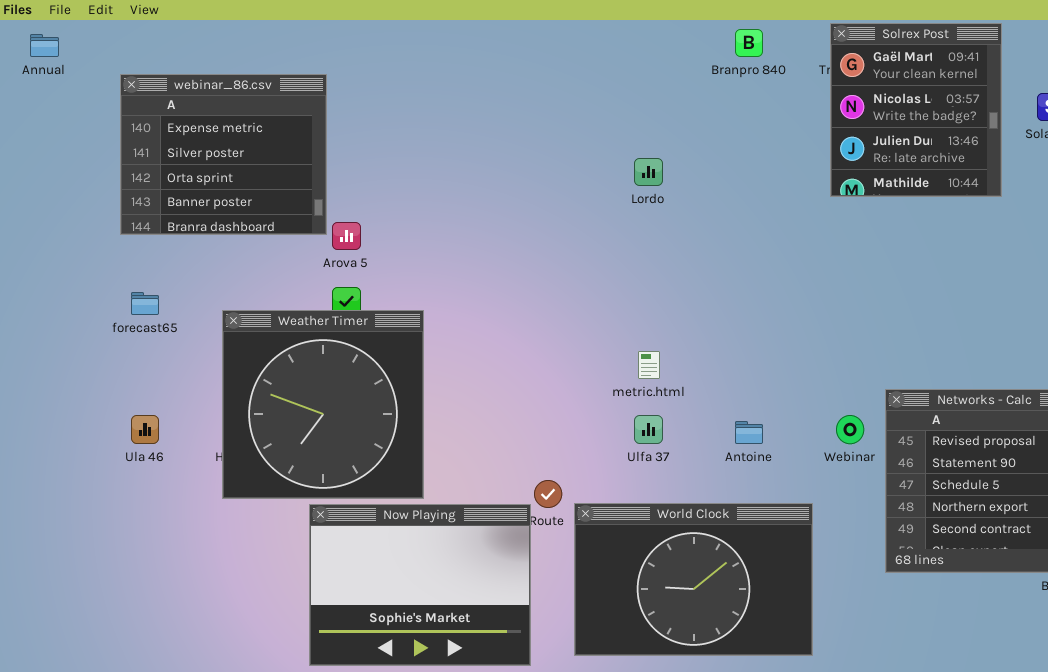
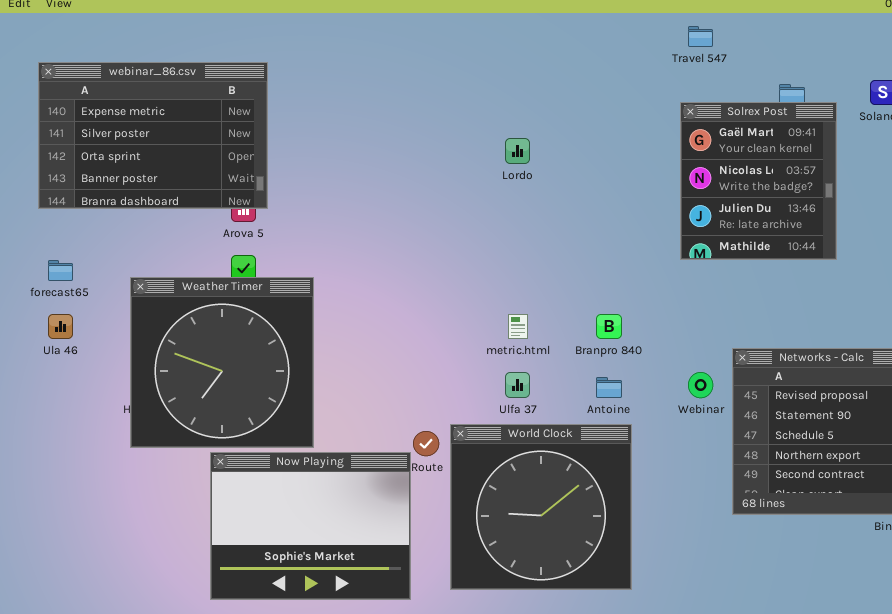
Solrex Post: [830,23,1002,197] -> [680,102,837,260], moved
Branpro 840: [735,29,763,57] -> [596,314,622,339], moved
webinar_86.csv: [120,74,327,235] -> [38,62,268,209], resized
Ula 46: [131,415,159,444] -> [48,314,73,339], moved
World Clock: [574,503,813,656] -> [450,424,632,590], resized

